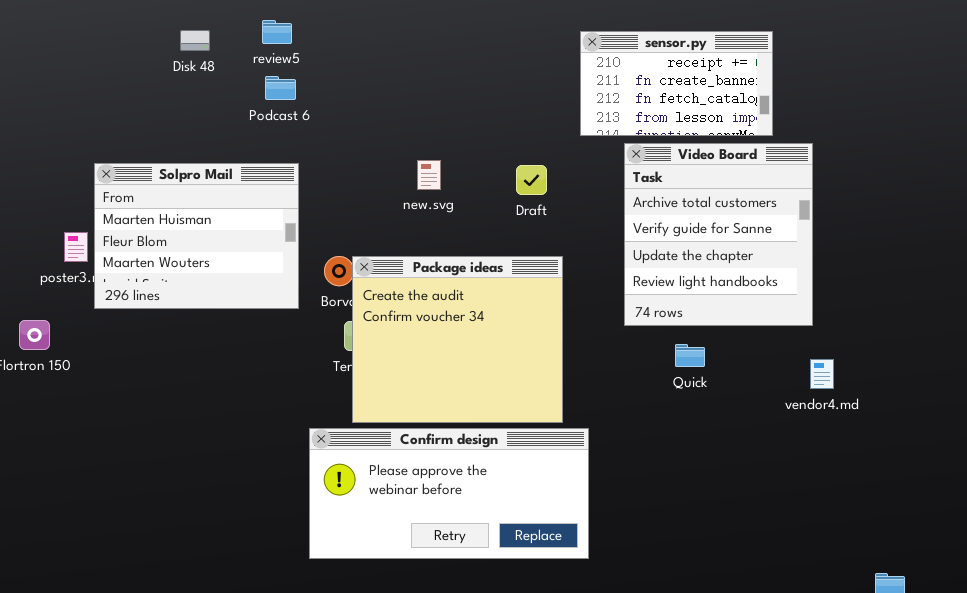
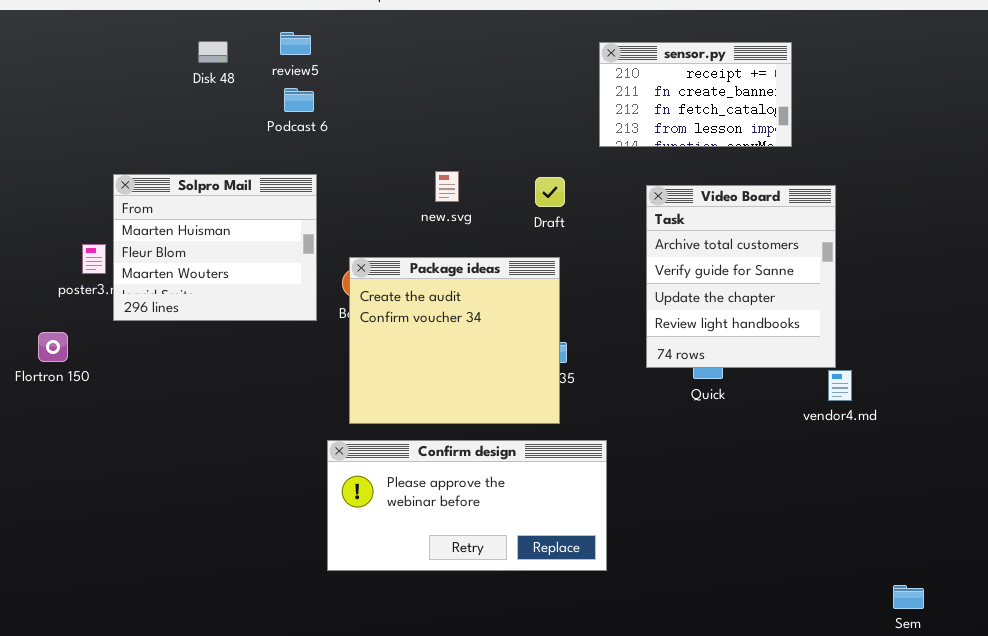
Video Board: [624,143,813,326] -> [646,185,836,368], moved
Package ideas: [352,256,563,423] -> [349,257,560,424], moved

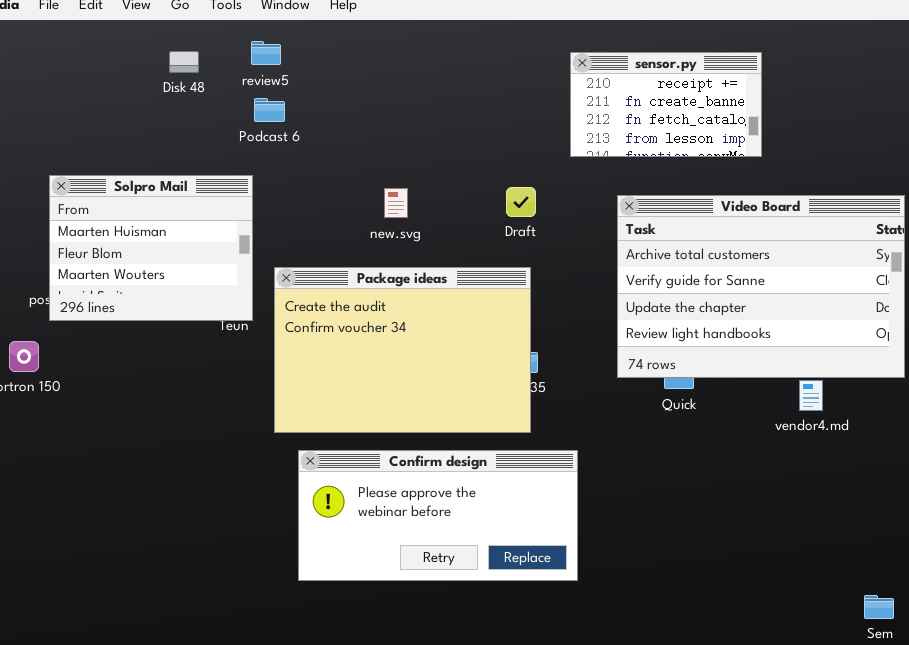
new.svg: [435,171,459,202] -> [384,188,408,218], moved
Solpro Mail: [113,174,317,321] -> [49,175,253,321], moved
Video Board: [646,185,836,368] -> [617,195,905,378], resized
Package ideas: [349,257,560,424] -> [274,267,531,433], resized

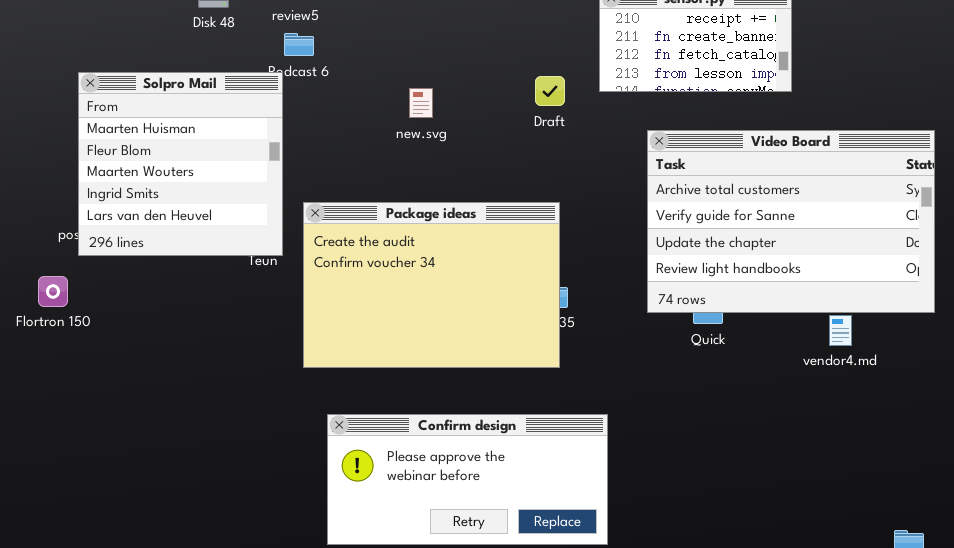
Solpro Mail: [49,175,253,321] -> [78,72,283,256], resized
Draft: [506,187,536,217] -> [535,76,565,106], moved
new.svg: [384,188,408,218] -> [409,88,433,118], moved
Confirm design: [298,450,578,581] -> [327,414,608,545], moved

